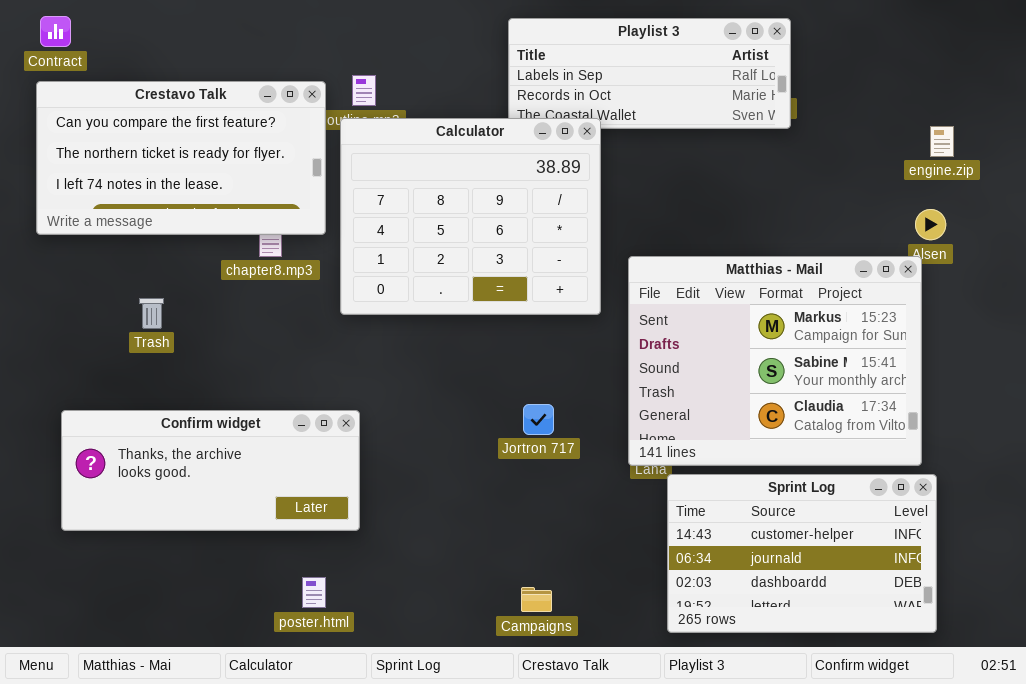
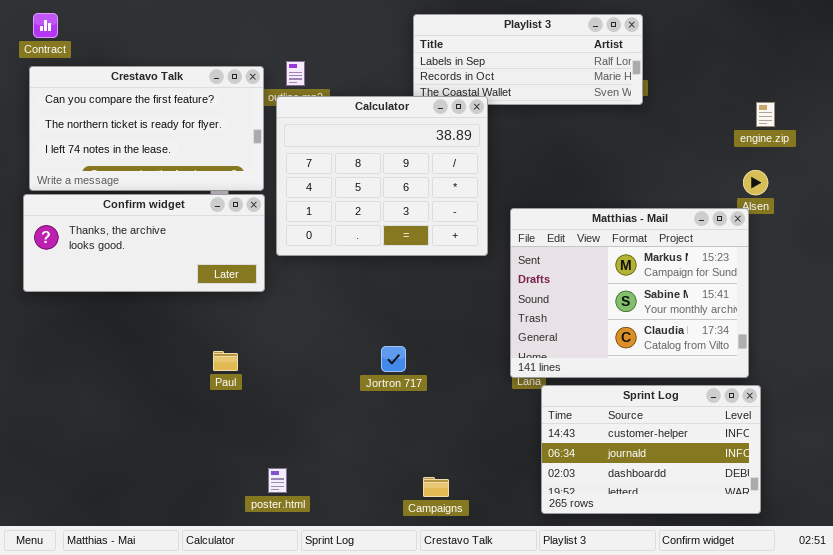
Jortron 717: [523,404,554,435] -> [381,346,406,372], moved
Confirm widget: [61,410,360,531] -> [23,194,265,292], moved
poster.html: [302,577,326,608] -> [268,468,287,493], moved

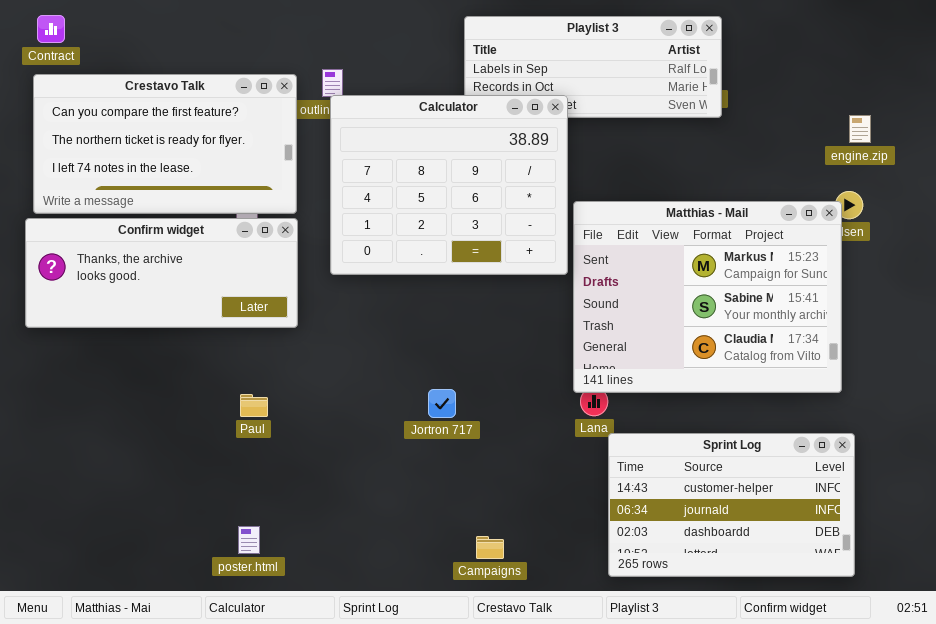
Calculator: [276,96,488,256] -> [330,95,568,275], moved
Matthias - Mail: [510,208,749,378] -> [573,201,842,393], moved
poster.html: [268,468,287,493] -> [238,526,260,554], moved

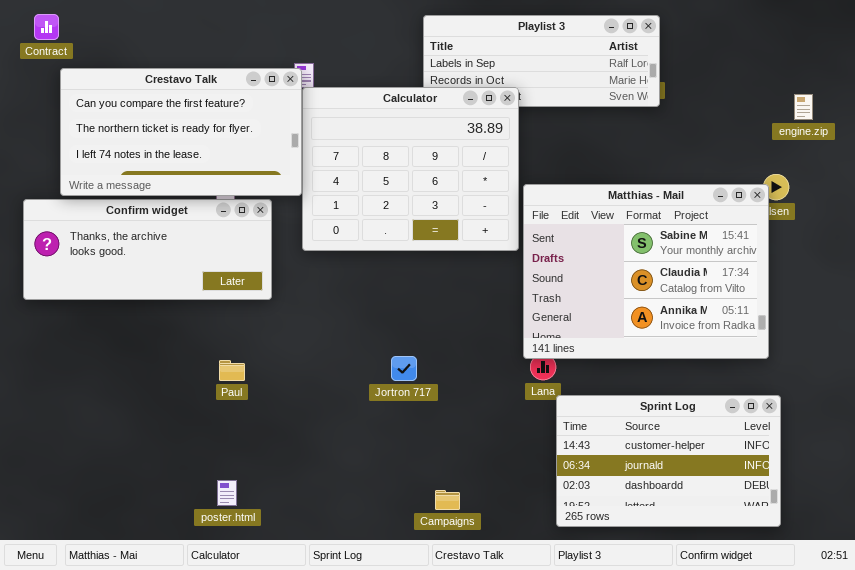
Crestavo Talk: [33,74,297,214] -> [60,68,302,196], moved
engine.zip: [849,115,871,143] -> [794,94,813,120], moved
Matthias - Mail: [573,201,842,393] -> [523,184,769,359], scrolled down 1 row

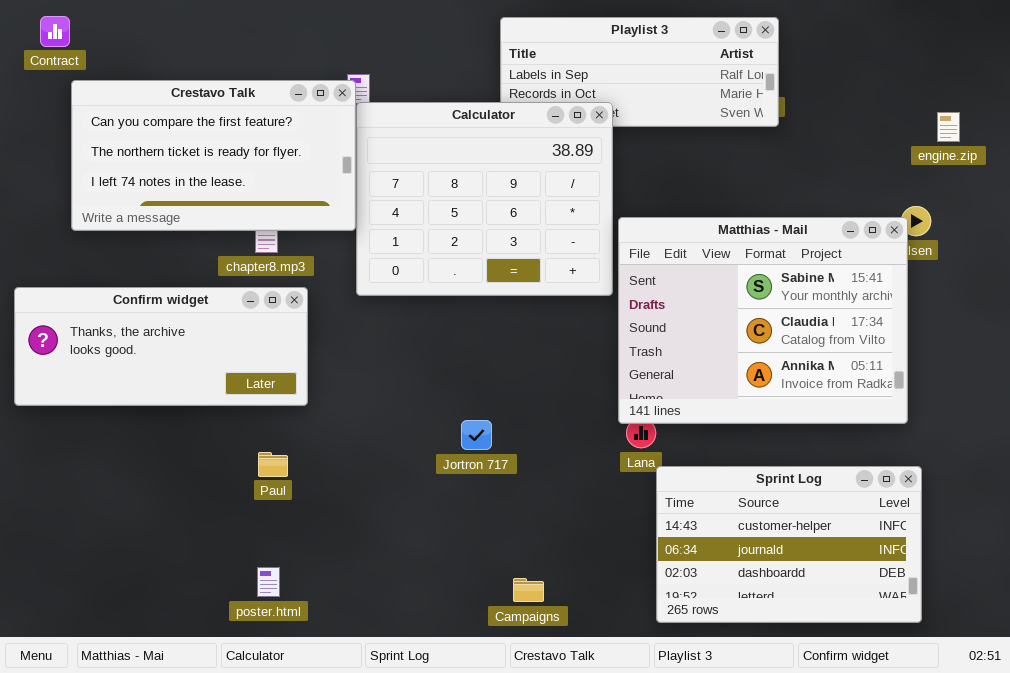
Confirm widget: [23,199,272,300] -> [14,287,308,406], moved
Paul: [219,360,245,381] -> [258,452,288,477], moved

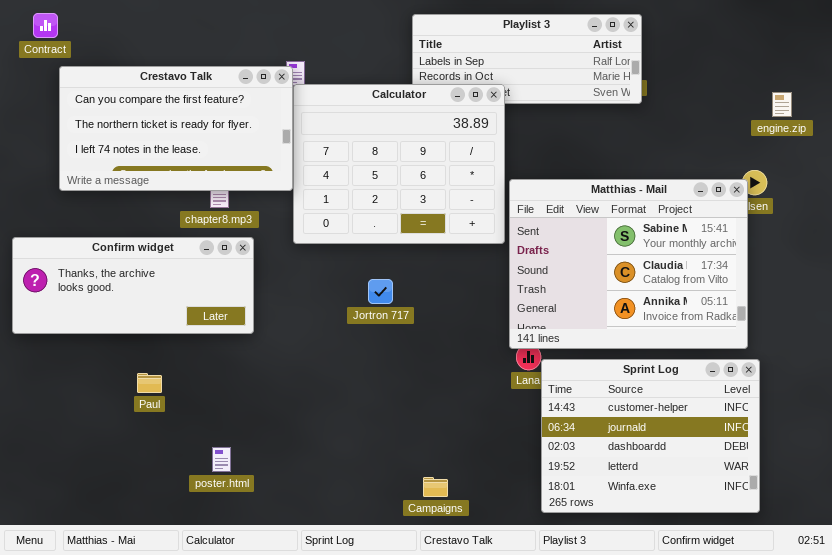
Jortron 717: [461,420,492,450] -> [368,279,393,304], moved
Paul: [258,452,288,477] -> [137,373,162,393], moved
Sprint Log: [656,466,922,623] -> [541,359,760,513], resized
poster.html: [257,567,280,597] -> [212,447,231,472], moved

